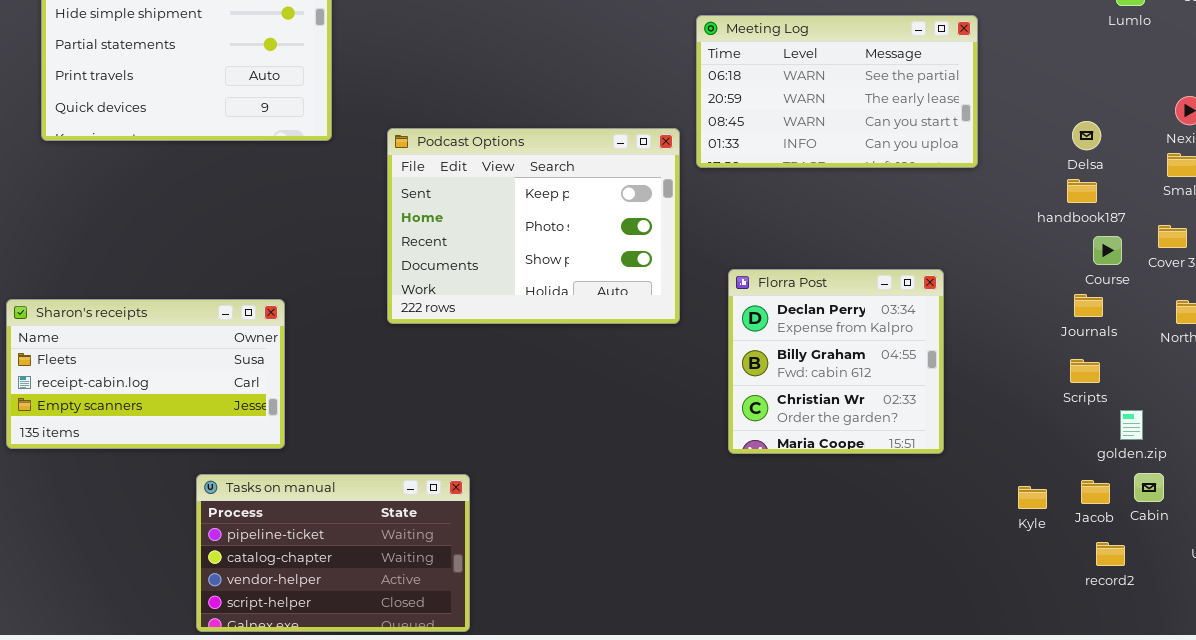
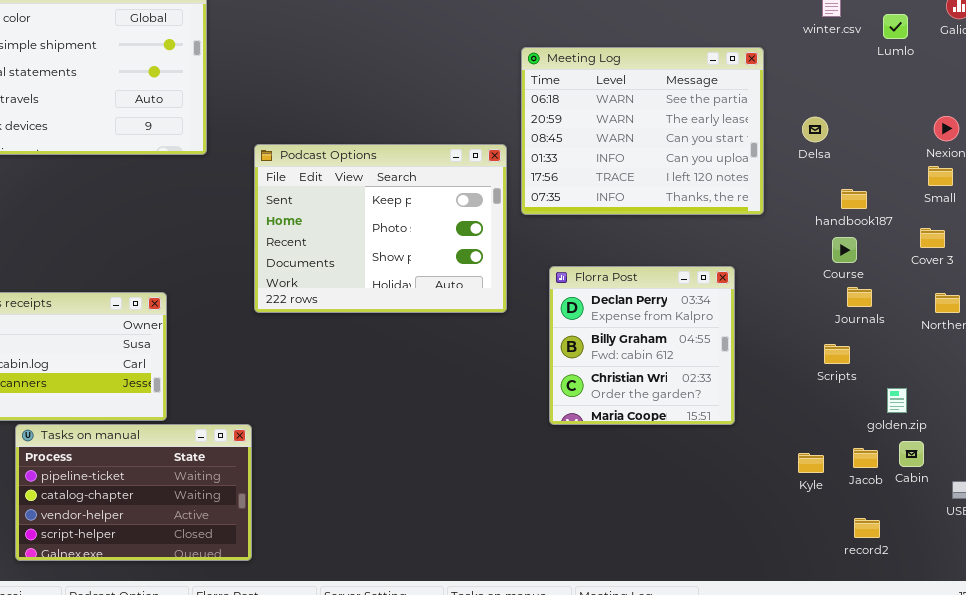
Meeting Log: [696,15,978,168] -> [521,47,764,215], resized
Delsa: [1072,121,1101,150] -> [802,117,828,142], moved
Course: [1093,236,1122,265] -> [832,237,857,263], moved
Scripts: [1070,359,1100,383] -> [824,344,850,364], moved
Tasks on manual: [196,474,470,632] -> [15,424,252,561], moved
record2: [1096,542,1125,566] -> [854,518,880,538], moved

